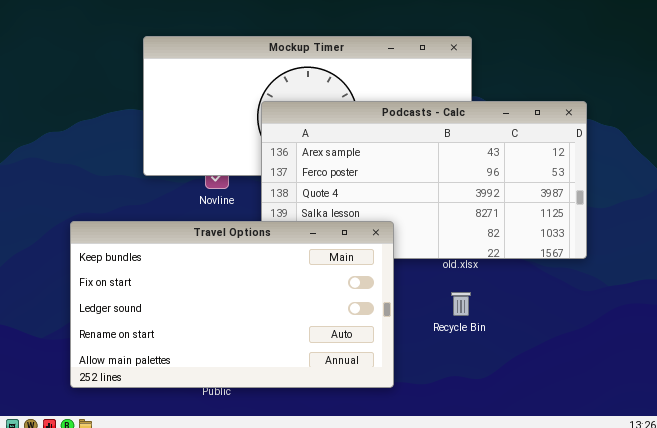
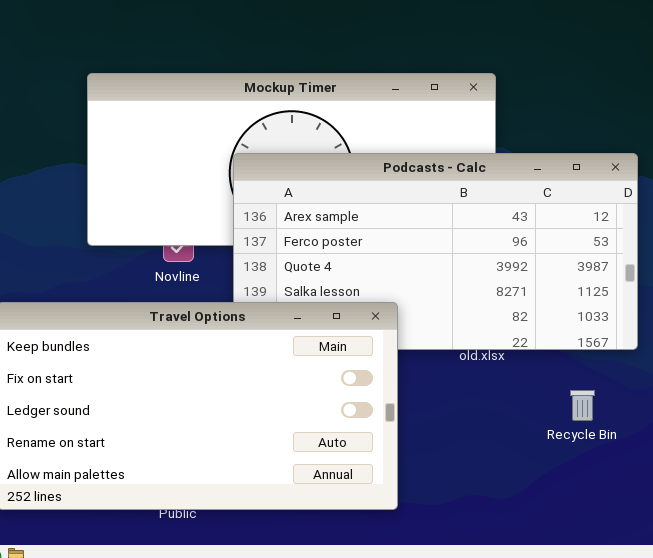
Recycle Bin: [451,292,471,316] -> [570,390,595,421], moved

